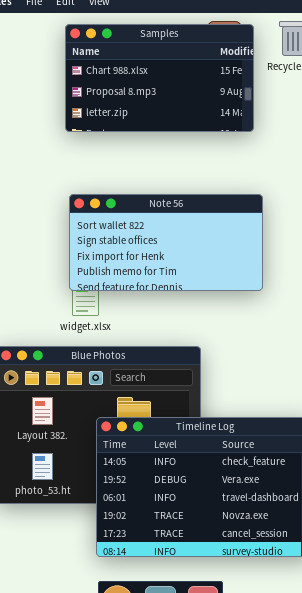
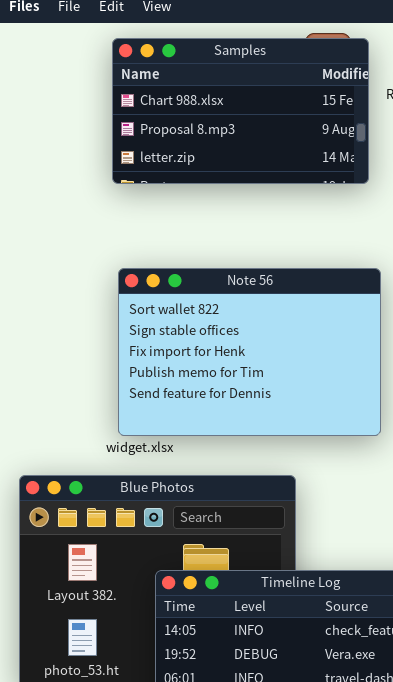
Note 56: [69,194,263,291] -> [118,268,381,436], resized

